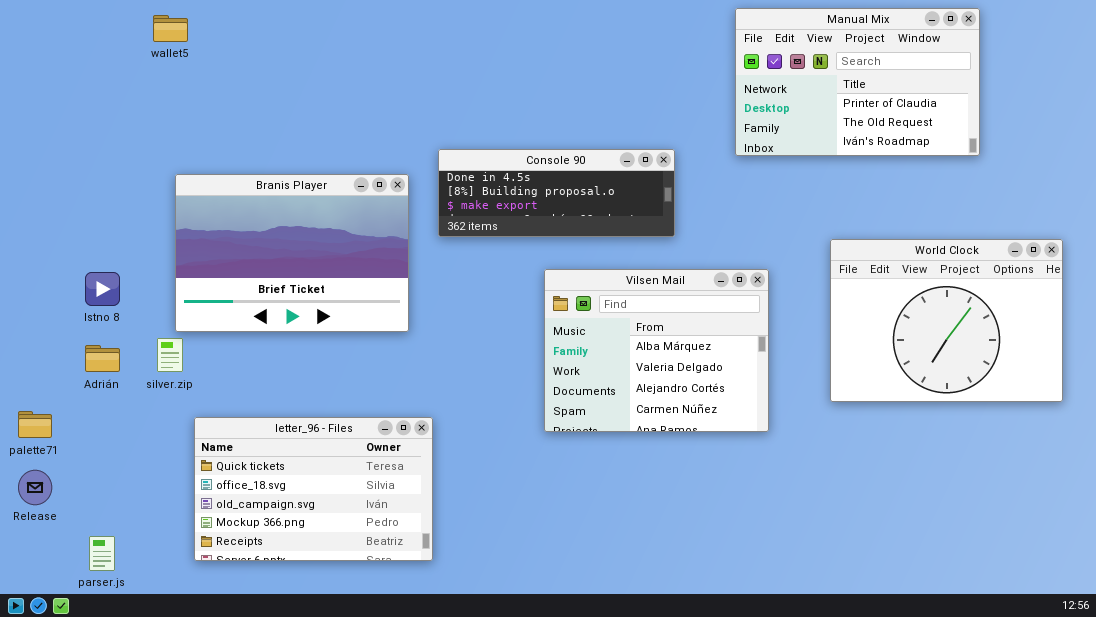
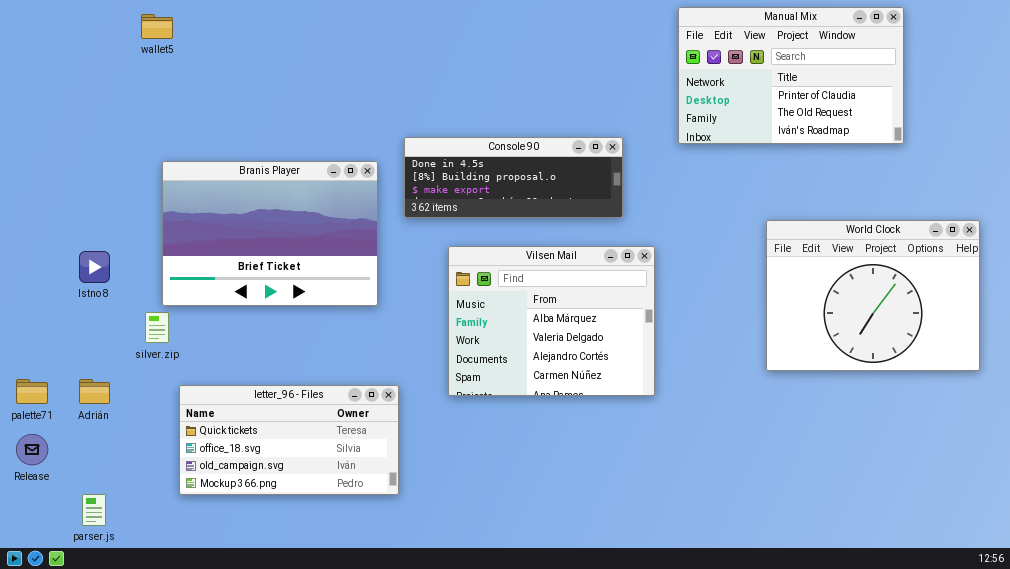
Vilsen Mail: [544,269,769,432] -> [448,246,655,396], moved
Adrián: [85,345,120,372] -> [79,379,110,404], moved
letter_96 - Files: [194,417,433,561] -> [179,385,399,495], resized

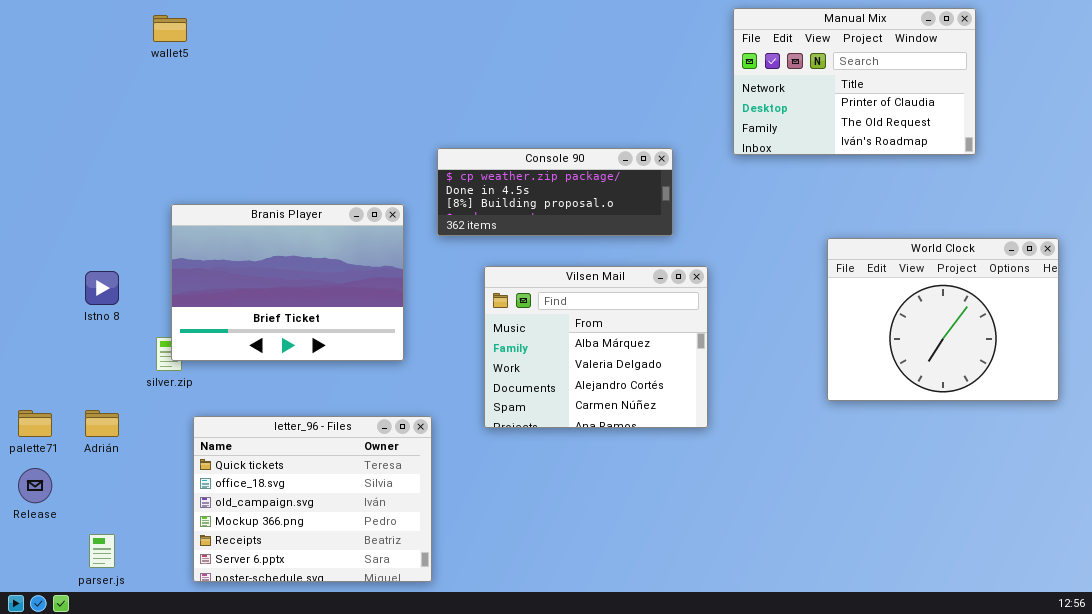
Console 90: [404,137,623,218] -> [437,148,673,236], scrolled up 1 row
Branis Player: [162,161,378,306] -> [171,204,404,361], moved
letter_96 - Files: [179,385,399,495] -> [193,416,432,582], resized

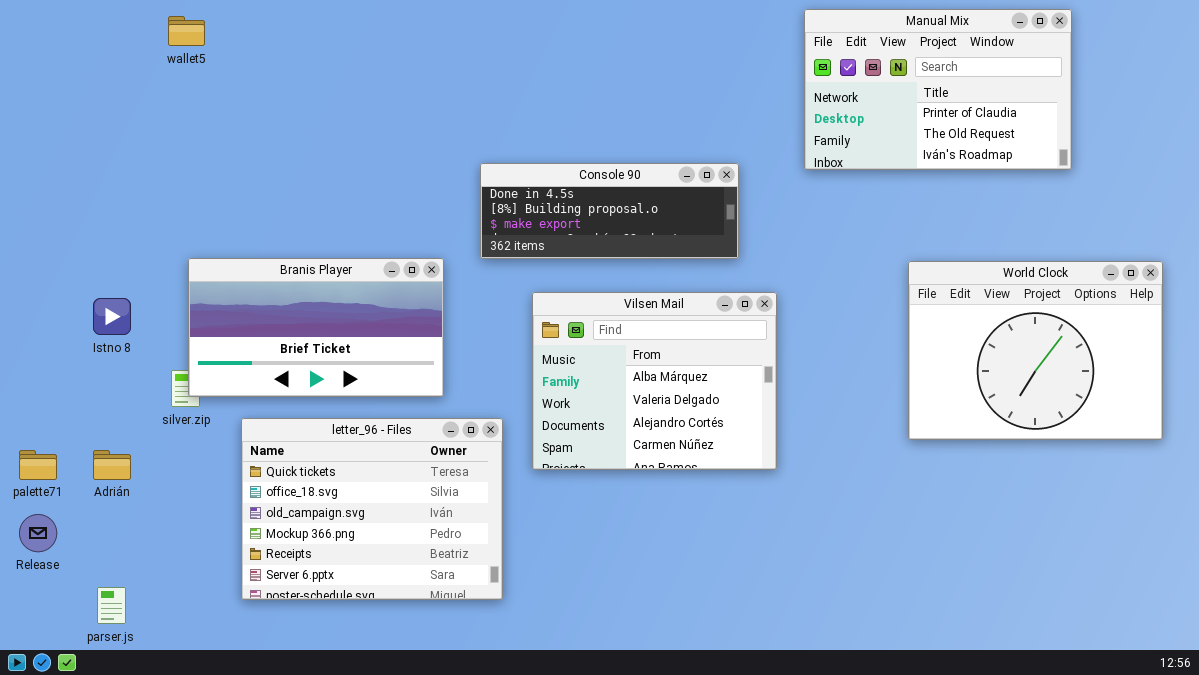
Console 90: [437,148,673,236] -> [480,163,739,259], scrolled down 1 row
Branis Player: [171,204,404,361] -> [188,258,444,397], resized
letter_96 - Files: [193,416,432,582] -> [241,418,503,600], moved

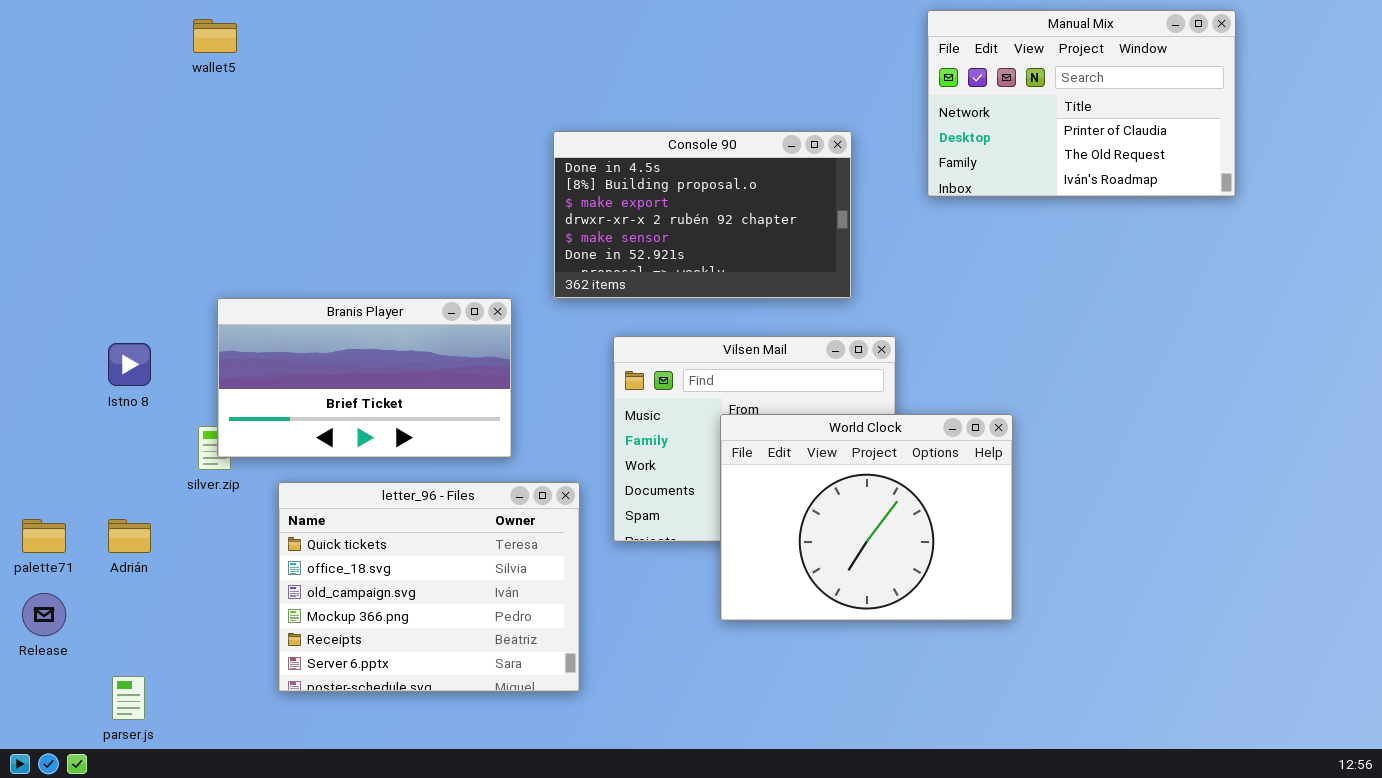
Console 90: [480,163,739,259] -> [553,131,852,299], resized
World Clock: [908,261,1163,440] -> [720,414,1013,621], moved

